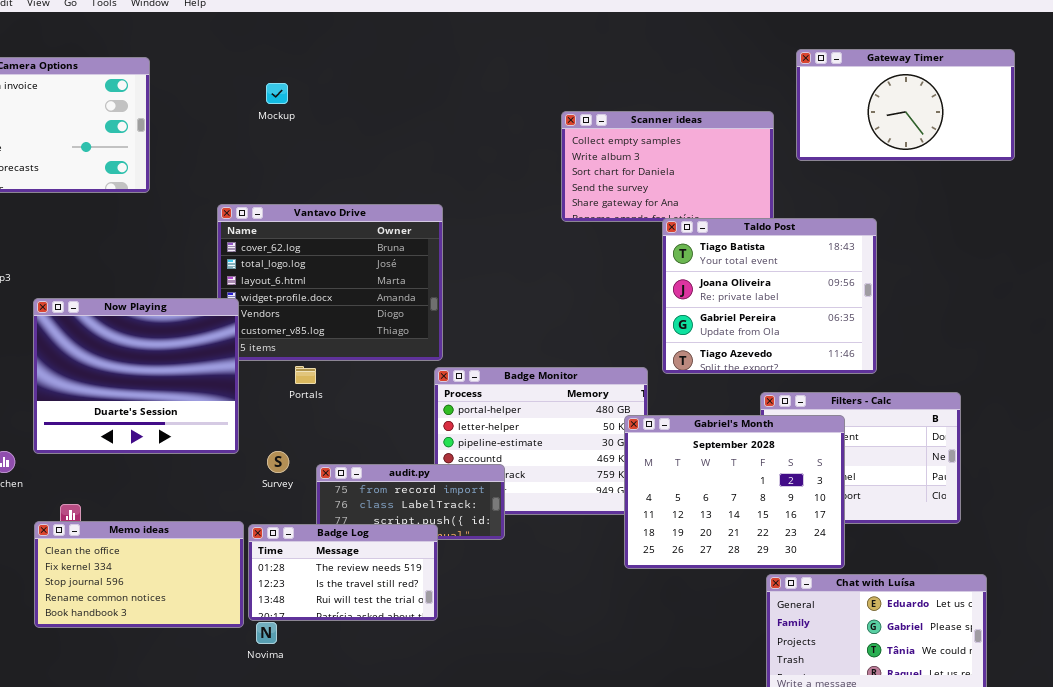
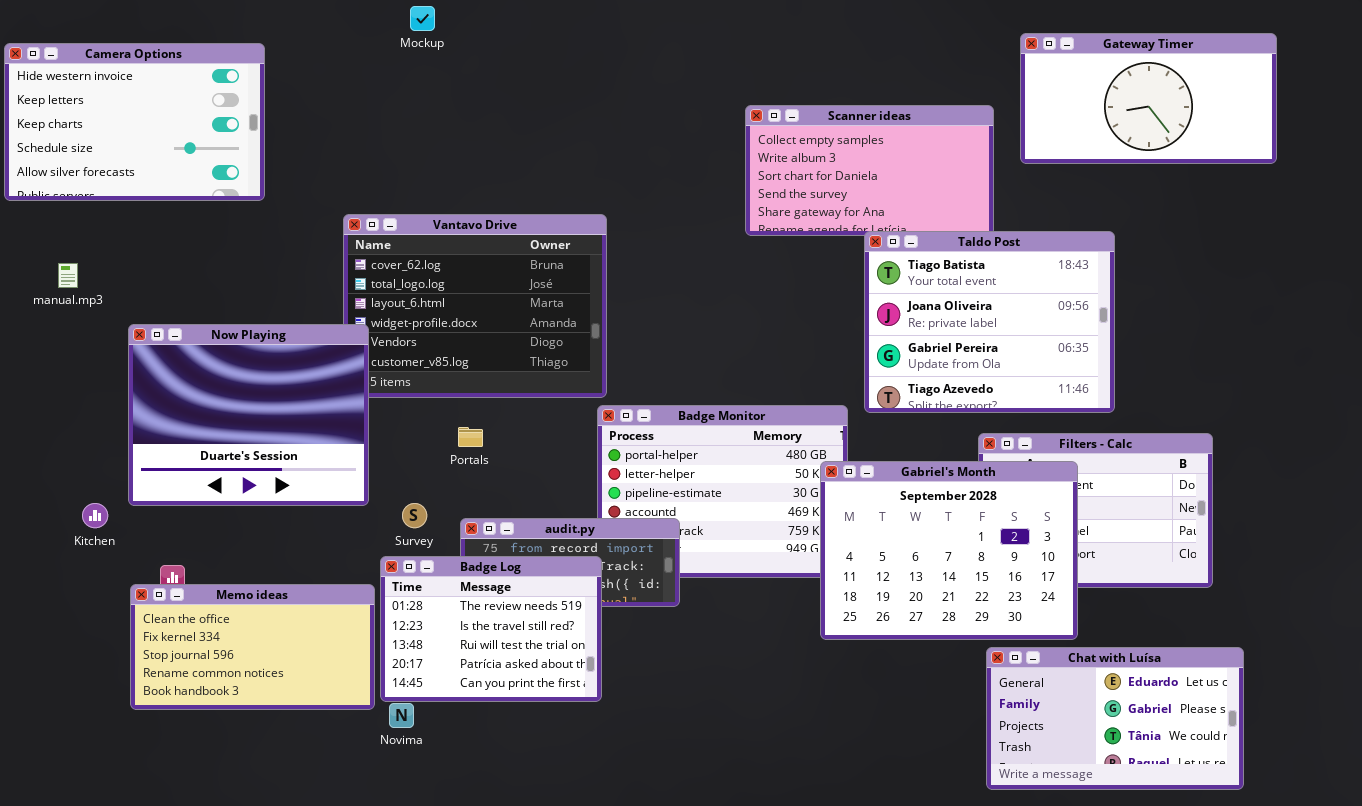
Mockup: [266,83,288,104] -> [410,6,435,31], moved
Portals: [295,366,316,384] -> [458,427,483,447], moved
Badge Log: [248,524,438,621] -> [380,556,602,702], resized

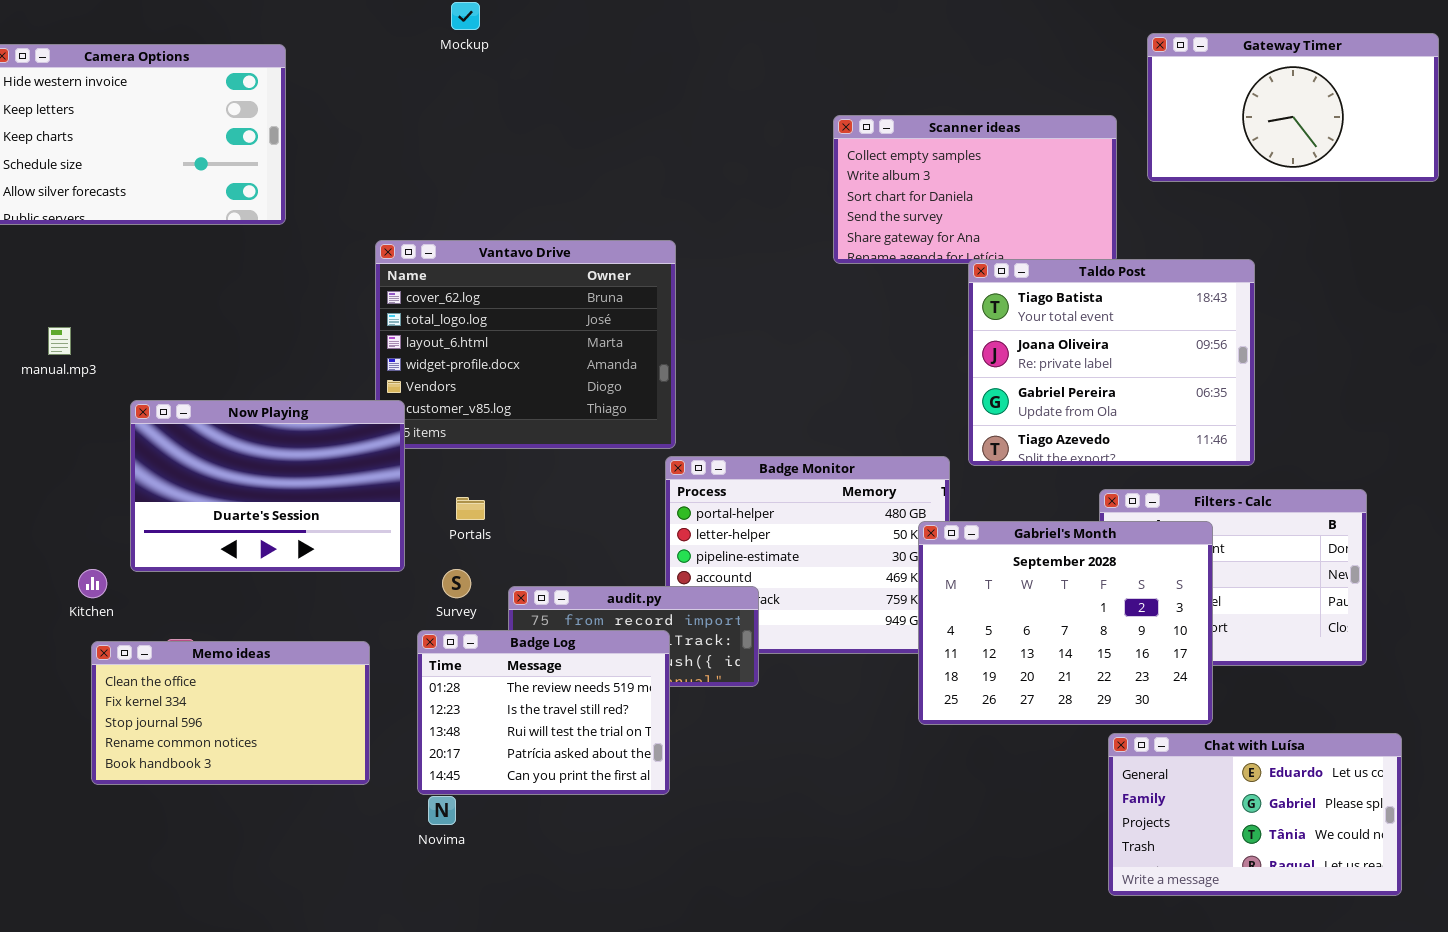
manual.mp3: [58,263,78,288] -> [48,327,71,355], moved
Now Playing: [128,324,369,506] -> [130,400,405,572], resized
Portals: [458,427,483,447] -> [456,497,485,520], moved
Memo ideas: [130,584,375,710] -> [91,641,370,785], moved

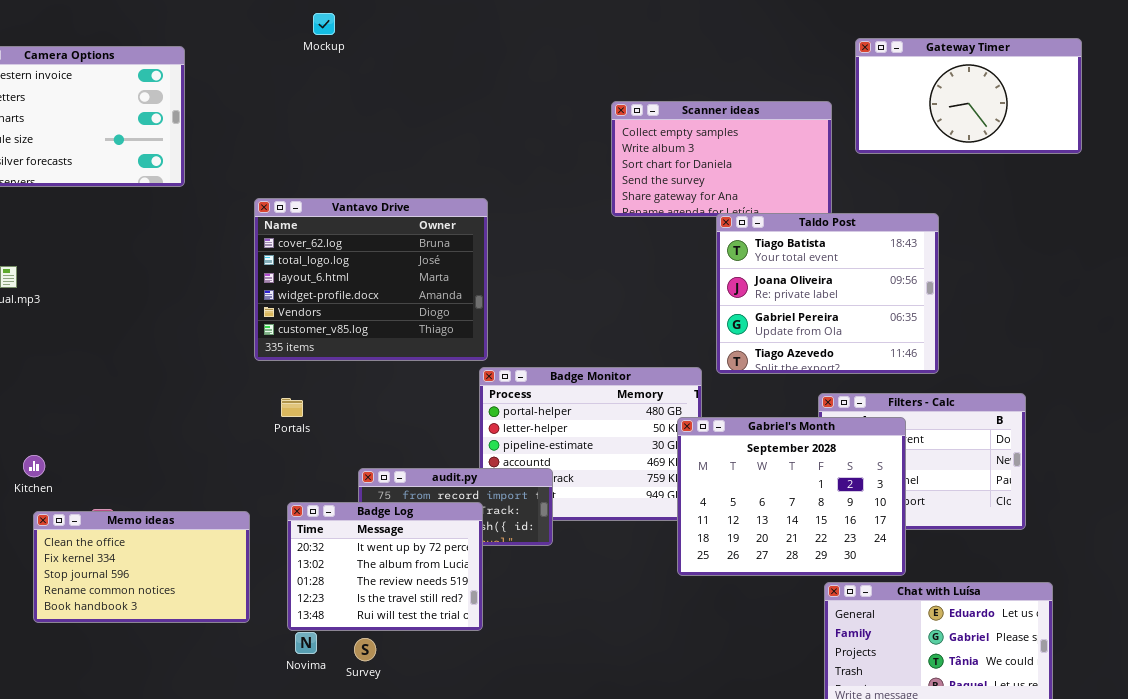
Now Playing: [130,400,405,572] -> none, closed
Portals: [456,497,485,520] -> [281,398,303,417], moved
Survey: [442,569,471,598] -> [354,638,376,661], moved
Badge Log: [417,630,670,795] -> [287,502,483,631], scrolled up 2 rows

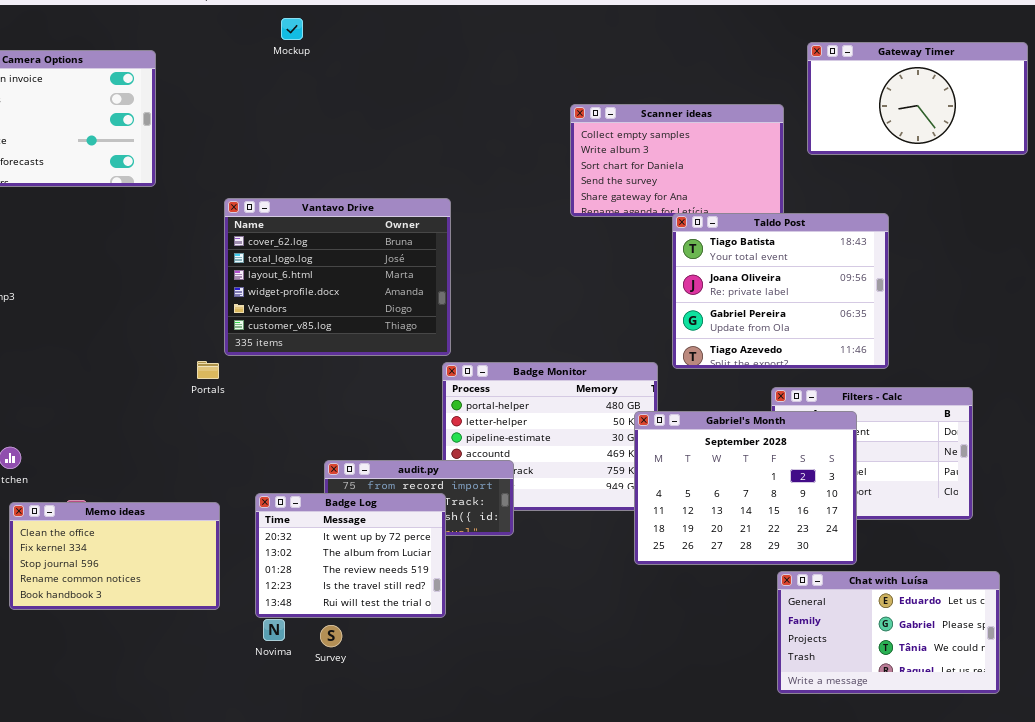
Portals: [281,398,303,417] -> [197,361,219,379], moved

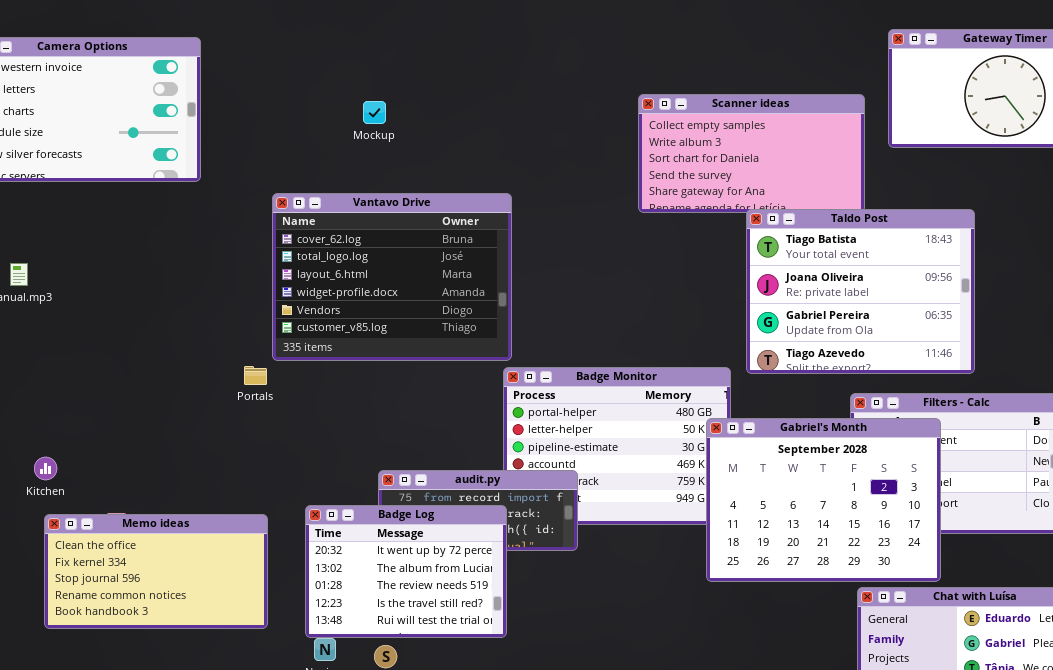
Mockup: [281,18,303,40] -> [363,101,386,124], moved

